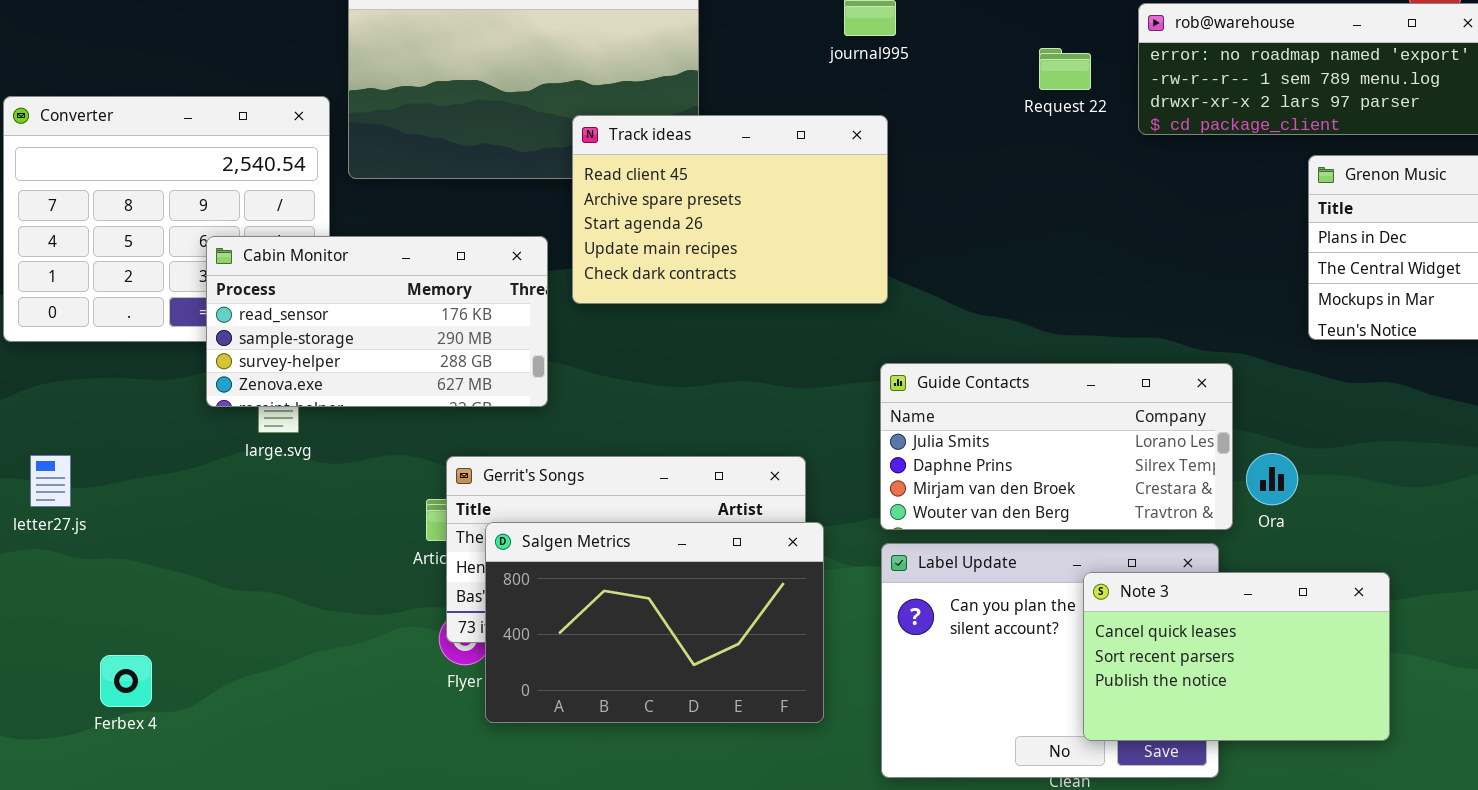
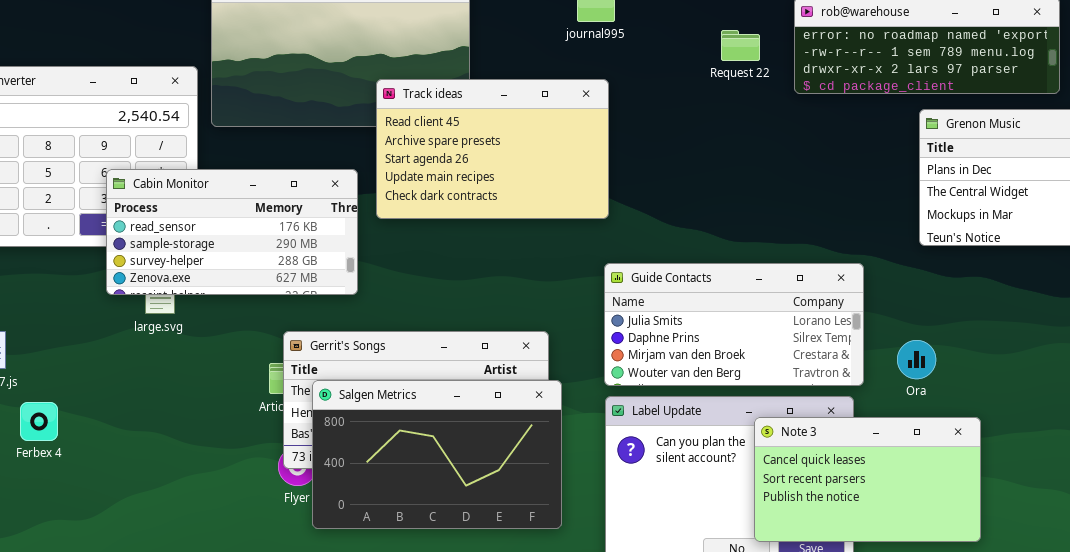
Ora: [1246,453,1298,505] -> [897,340,936,379], moved
Ferbex 4: [100,655,152,707] -> [20,402,58,441], moved

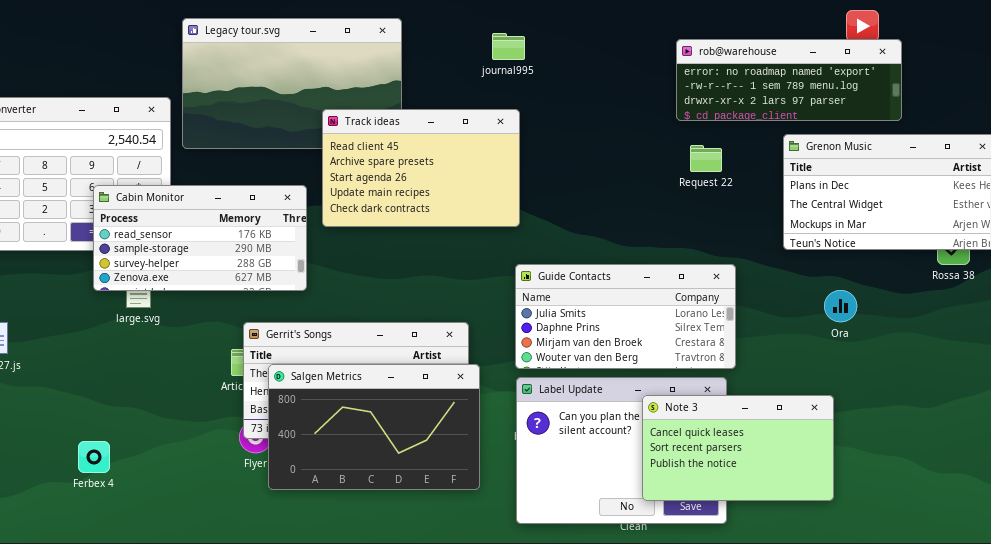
Request 22: [721,30,760,61] -> [690,145,722,172], moved
Ora: [897,340,936,379] -> [824,290,857,322], moved
Ferbex 4: [20,402,58,441] -> [78,441,110,473], moved

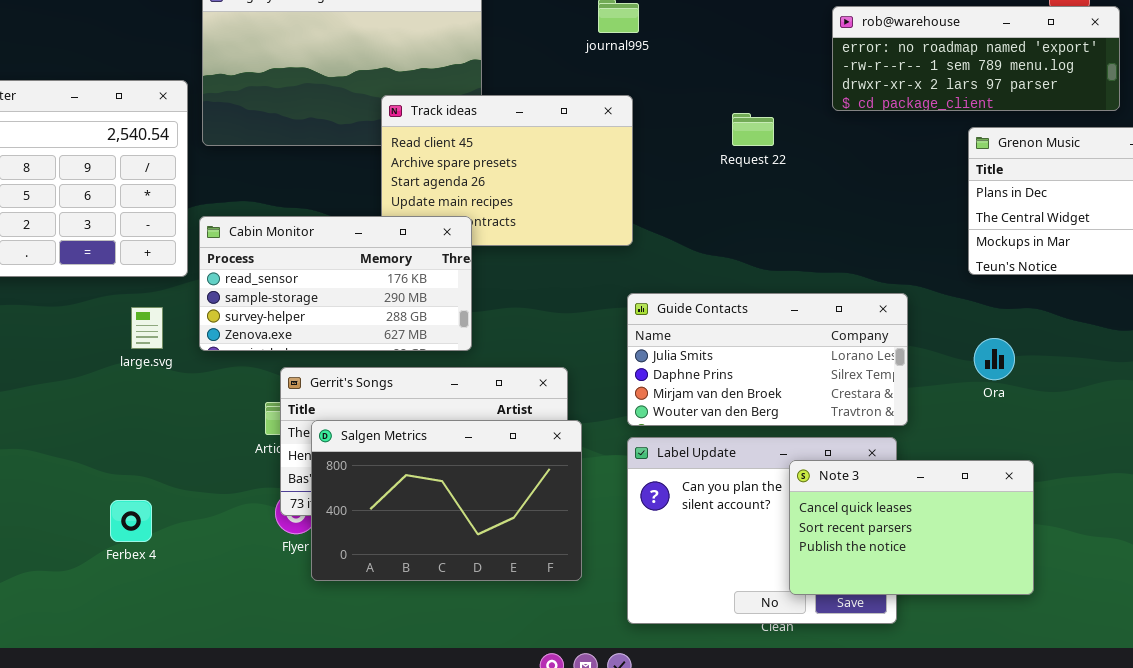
Request 22: [690,145,722,172] -> [732,113,774,146], moved
Cabin Monitor: [93,185,307,291] -> [199,216,472,351], moved
Ora: [824,290,857,322] -> [974,338,1015,380], moved
Ferbex 4: [78,441,110,473] -> [110,500,152,542], moved

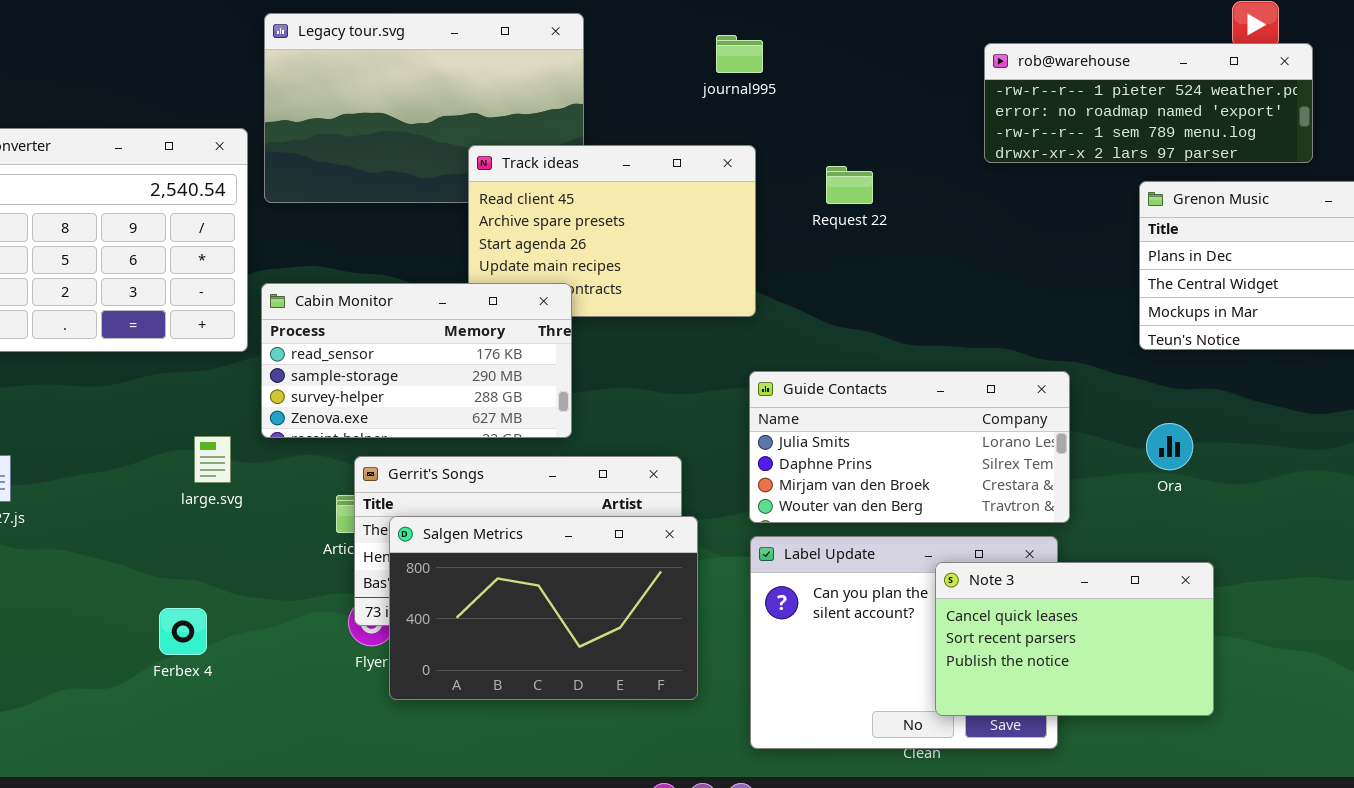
rob@warehouse: [832,6,1120,111] -> [984,43,1313,163], scrolled up 1 row
Request 22: [732,113,774,146] -> [826,166,873,204], moved
large.svg: [131,307,163,349] -> [194,436,231,483], moved

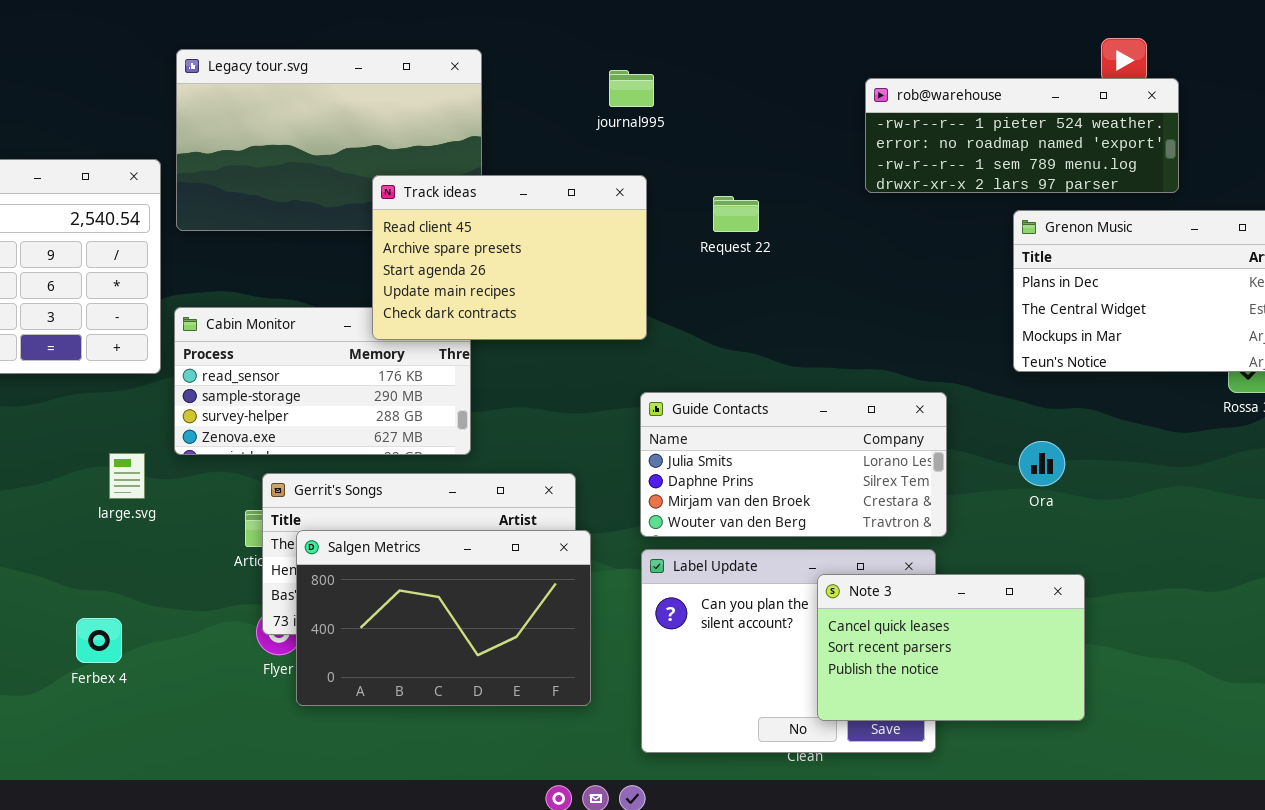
Track ideas: [468,145,756,317] -> [372,175,647,340], raised

